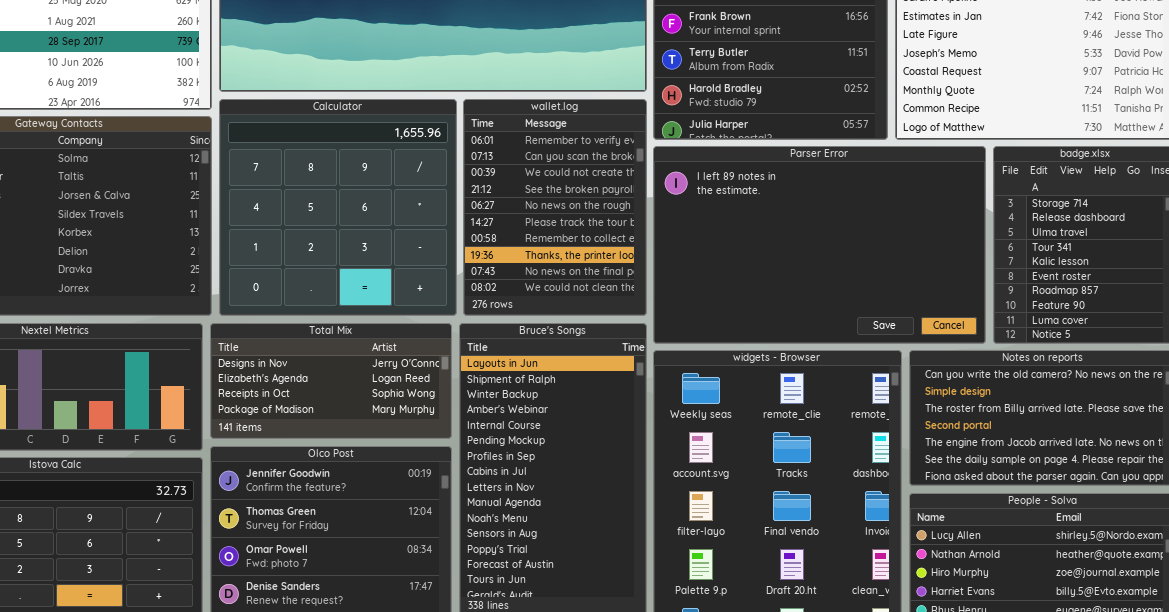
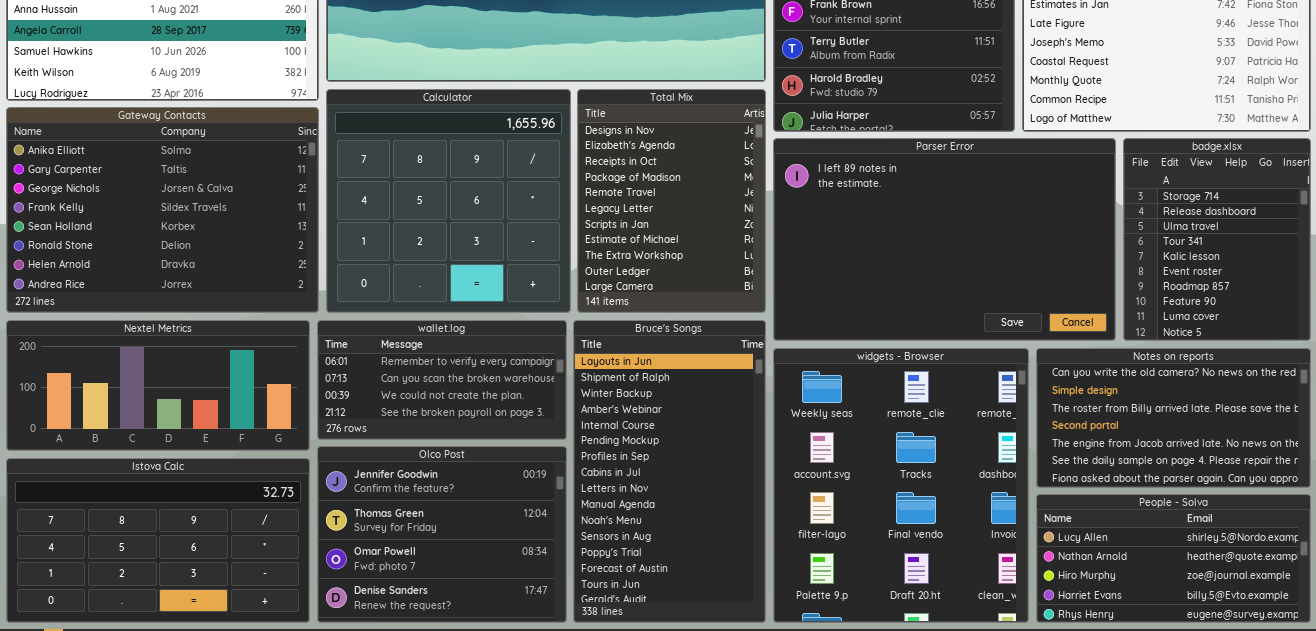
wallet.log: [463,99,647,316] -> [317,320,567,440], moved, resized
Total Mix: [210,323,452,439] -> [577,89,766,313], moved, resized

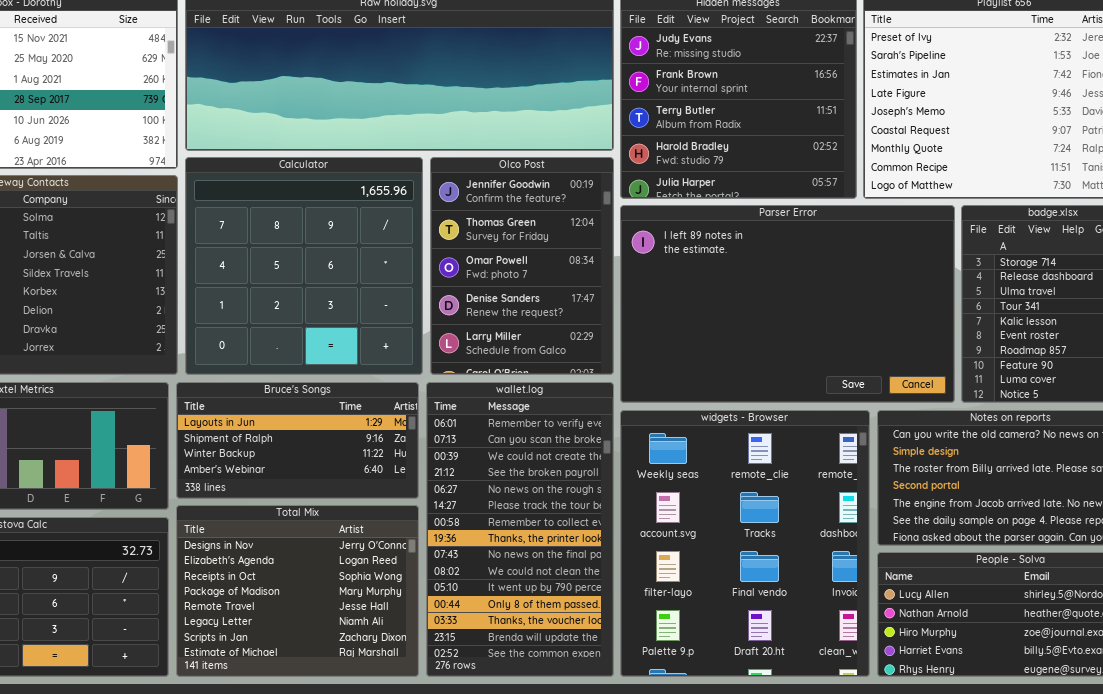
Total Mix: [577,89,766,313] -> [176,505,419,677], moved, resized
wallet.log: [317,320,567,440] -> [426,382,614,677], moved, resized
Bruce's Songs: [573,320,766,623] -> [176,382,419,499], moved, resized
Olco Post: [317,446,567,623] -> [430,157,614,375], moved, resized

